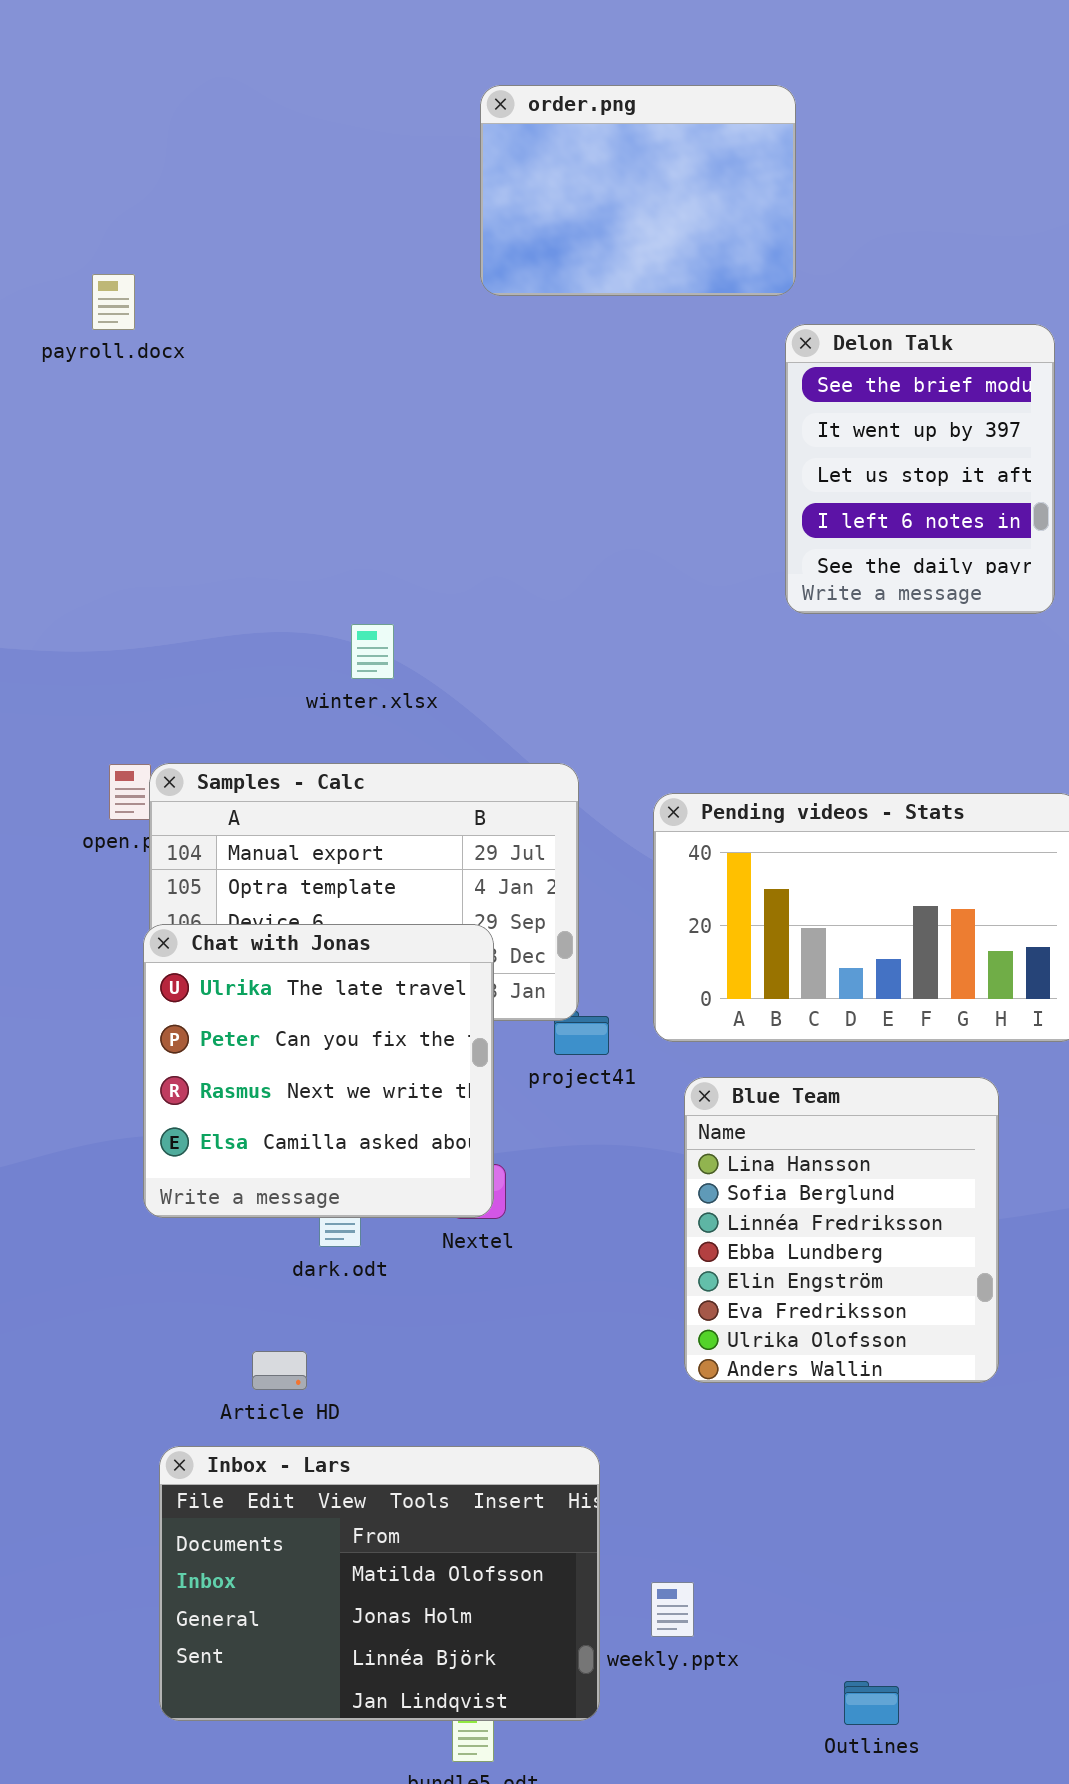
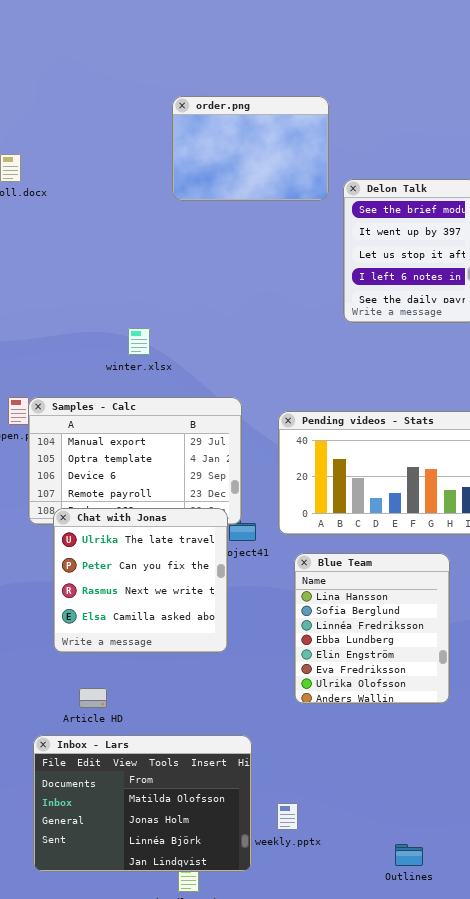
order.png: [480,85,796,296] -> [172,96,329,201], moved
Chat with Jonas: [143,924,494,1218] -> [53,508,228,653], moved
Outlines: [844,1681,899,1725] -> [395,844,423,866], moved

